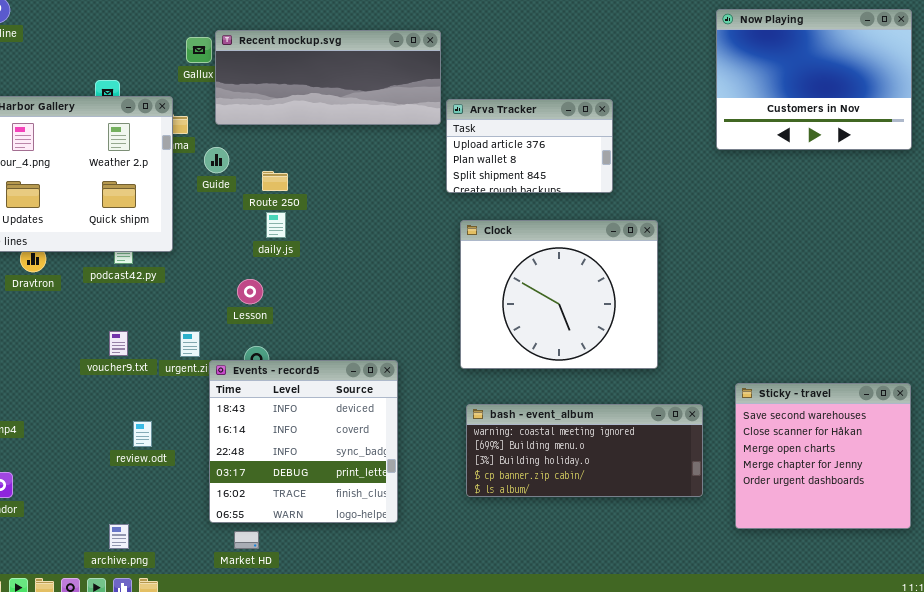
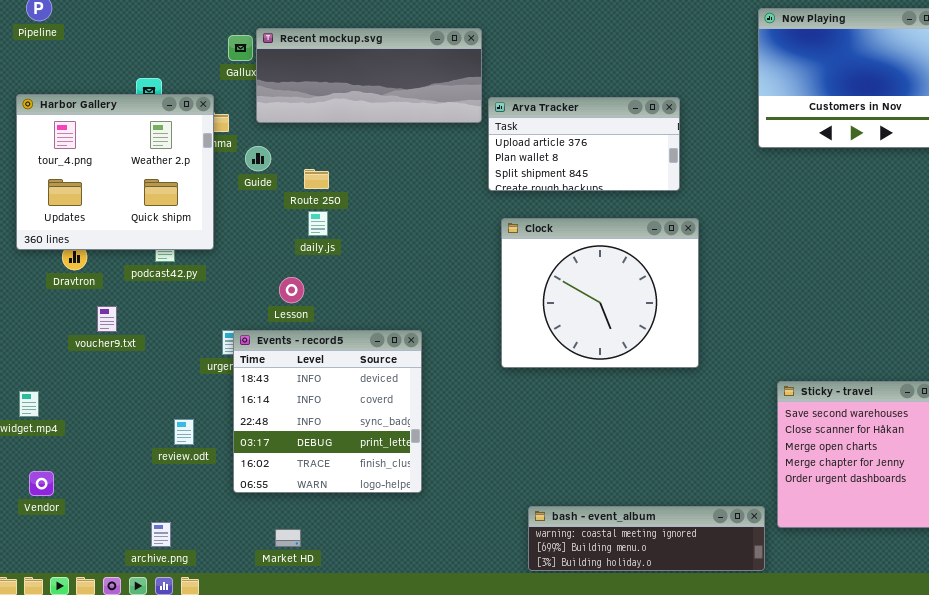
Arva Tracker: [446,99,613,193] -> [488,97,680,191], resized
voucher9.txt: [109,331,128,356] -> [97,306,117,332], moved
Events - record5: [209,360,398,523] -> [233,330,422,493], moved
bash - event_album: [466,404,703,497] -> [528,506,765,571], moved, resized

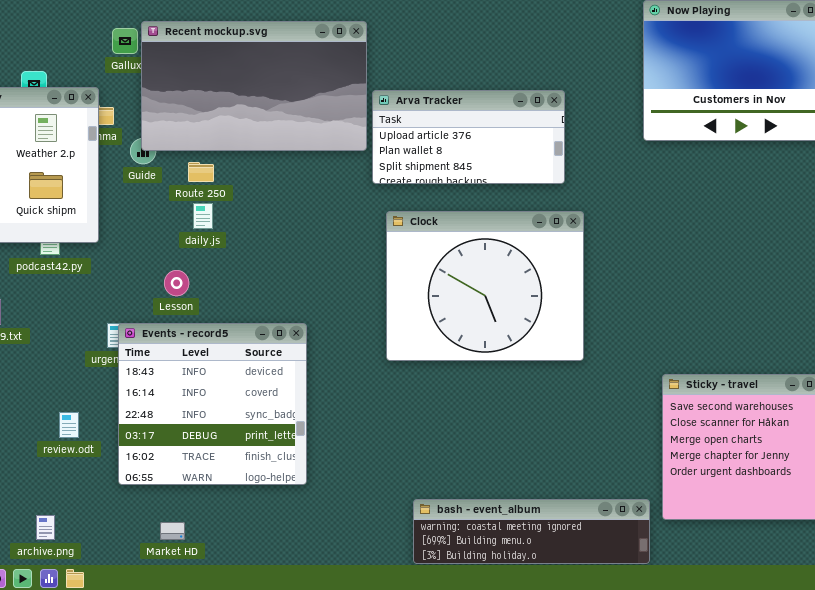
Recent mockup.svg: [256,28,482,123] -> [141,21,367,151], resized

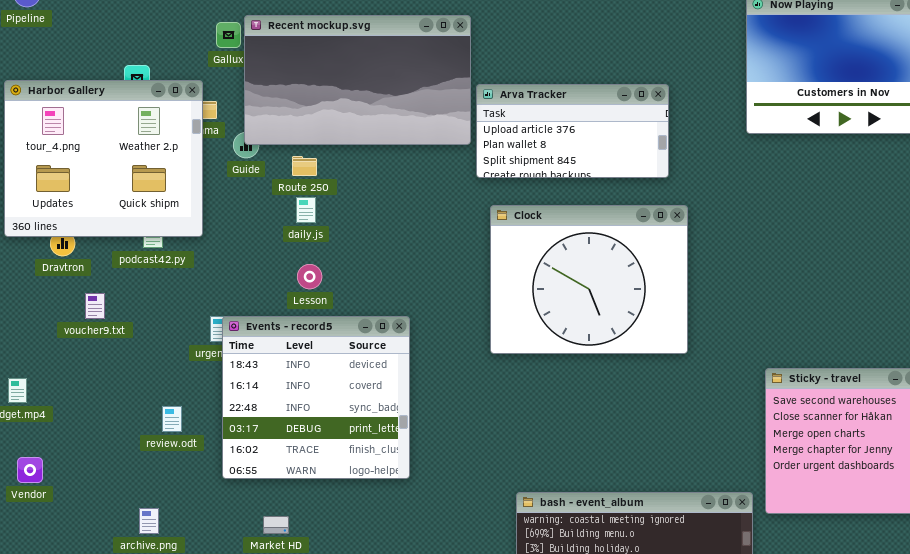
Lesson: [164,270,189,296] -> [297,264,322,289], moved

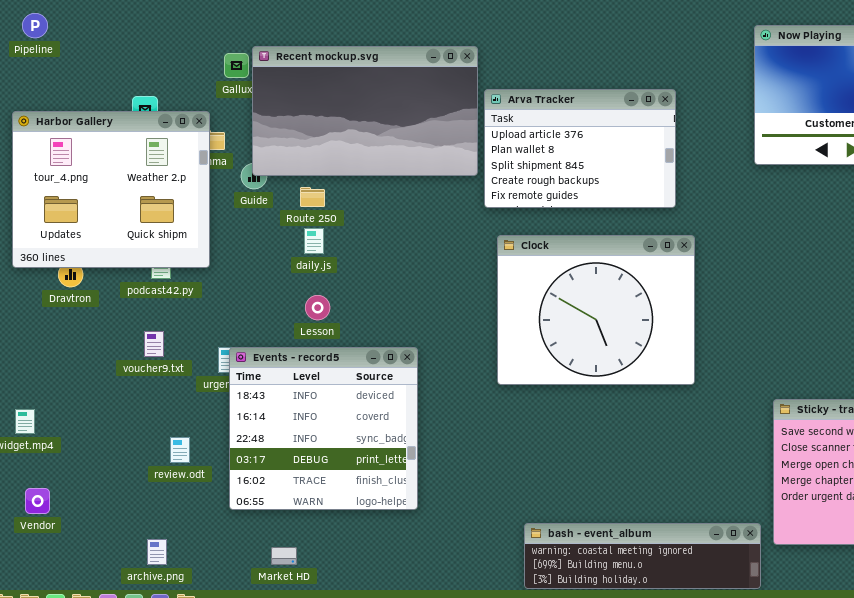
Arva Tracker: [476,84,669,178] -> [484,89,676,208], resized
voucher9.txt: [85,293,105,319] -> [144,331,164,357], moved

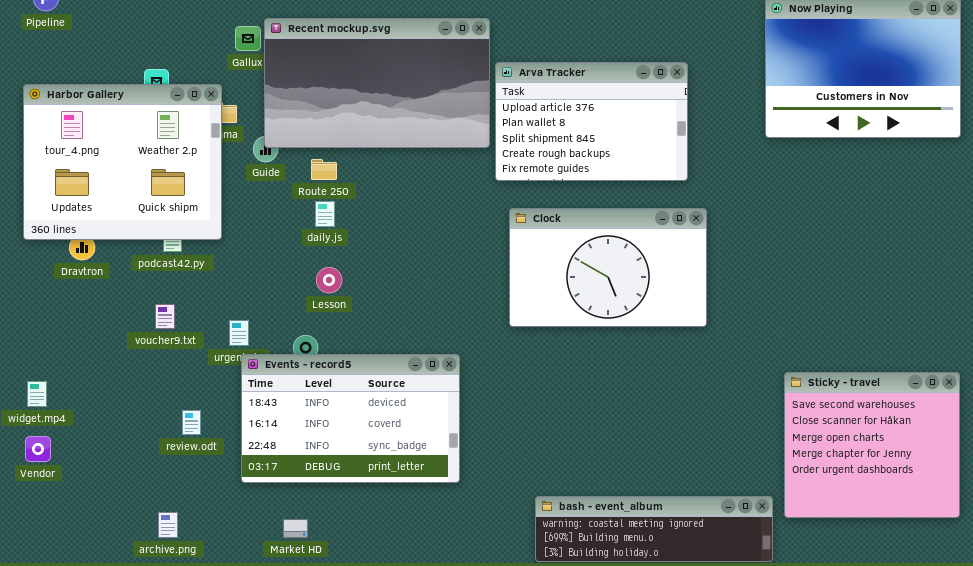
Clock: [497,235,695,385] -> [509,208,707,327], resized
Events - record5: [229,347,418,510] -> [241,354,460,483], resized
Vendor: [25,488,50,514] -> [25,436,51,462], moved

